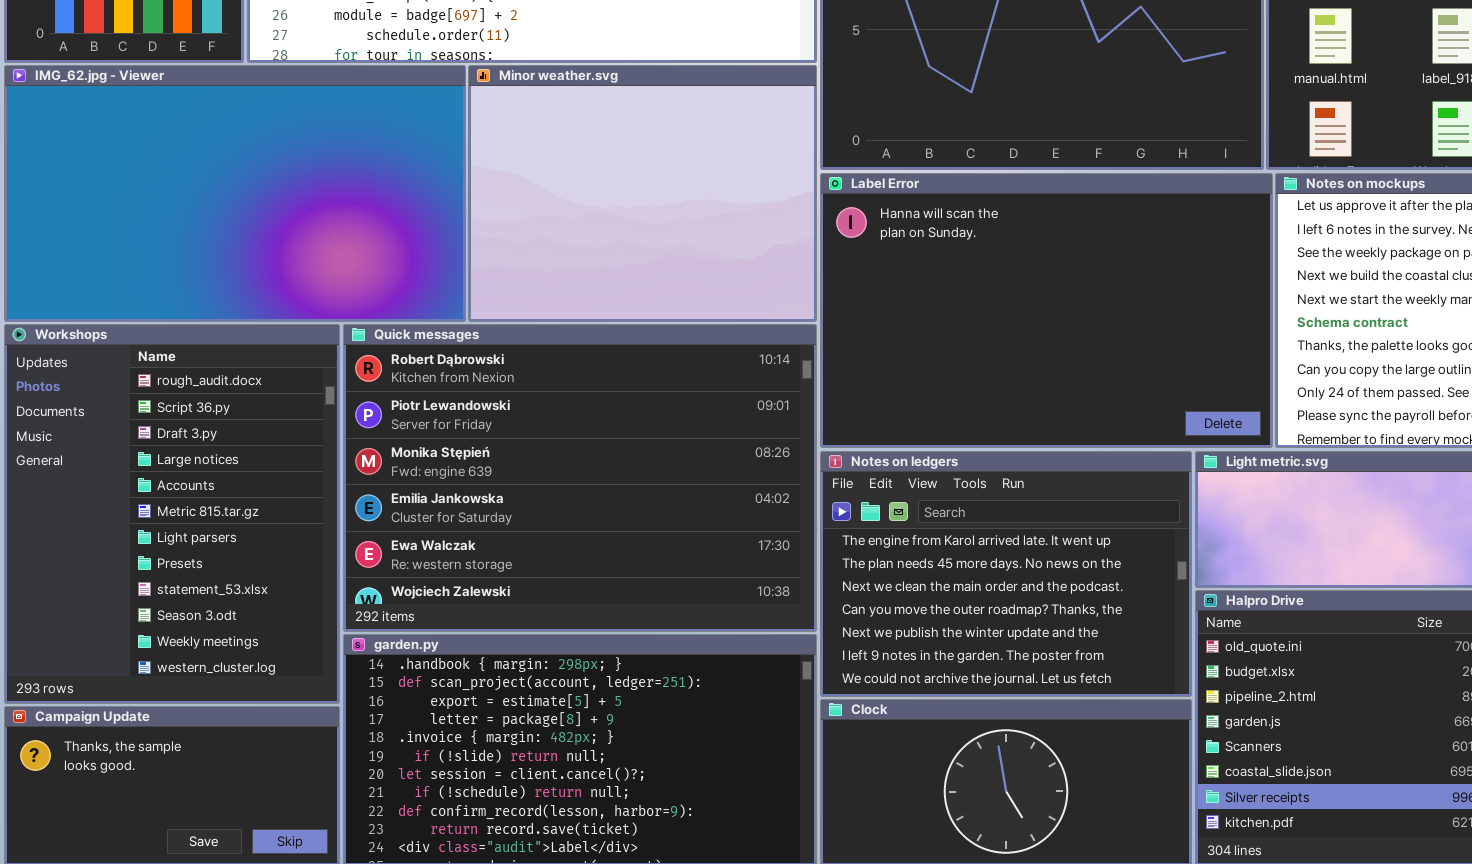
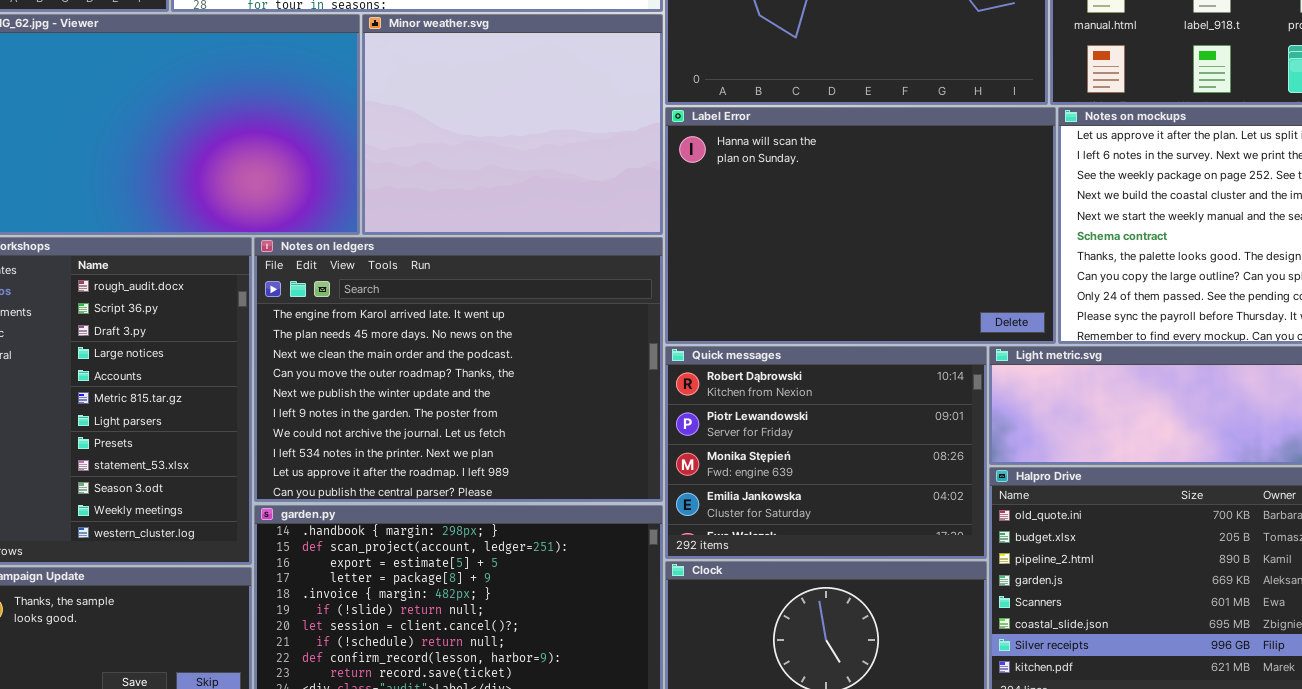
Quick messages: [343,324,817,632] -> [665,346,987,559], moved, resized
Notes on ledgers: [820,451,1192,697] -> [254,237,663,502], moved, resized

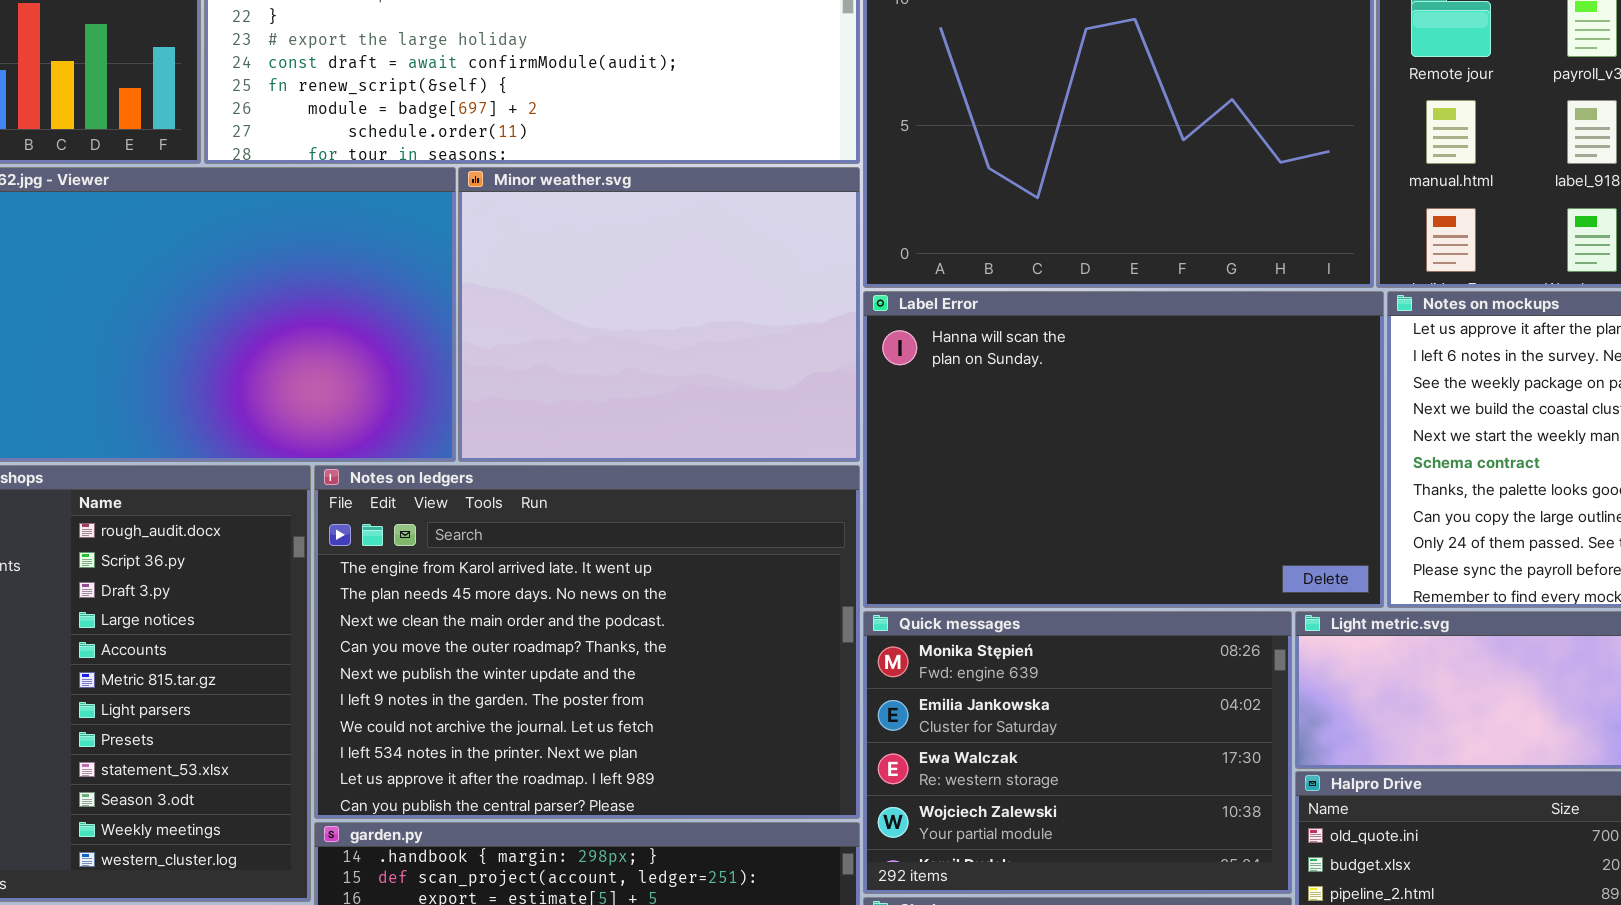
Quick messages: [665,346,987,559] -> [863,611,1292,894], scrolled down 2 rows

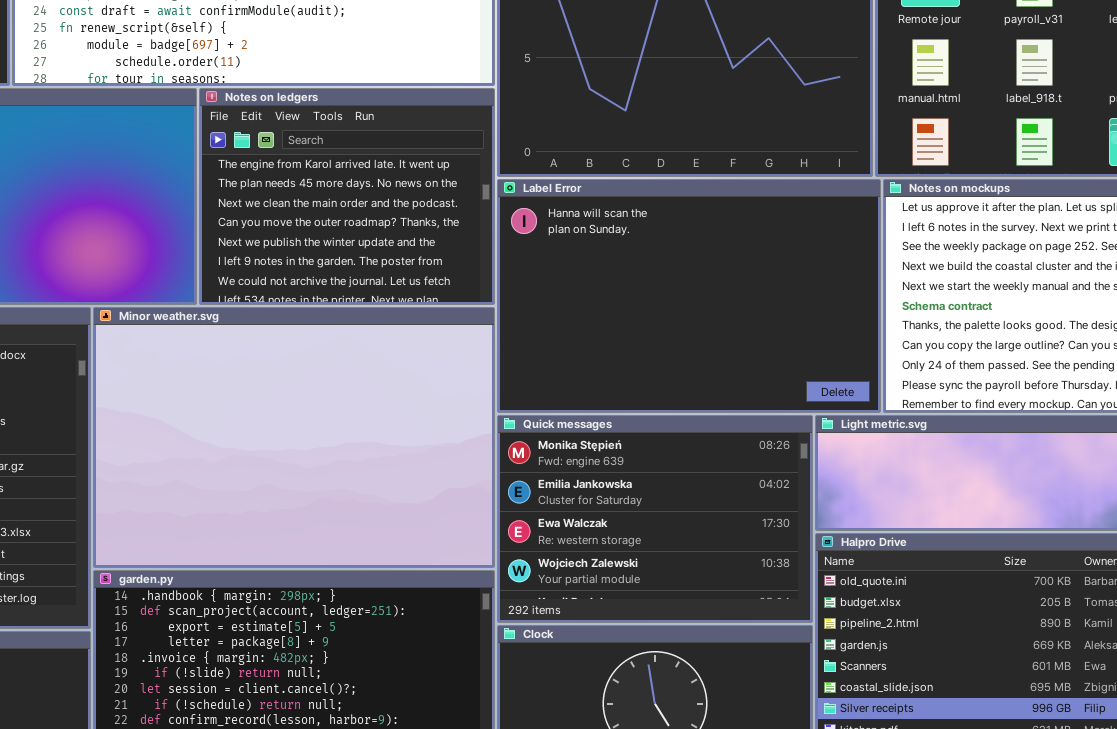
Minor weather.svg: [458,167,860,462] -> [93,307,495,568], moved, resized
Notes on ledgers: [314,465,860,819] -> [199,88,495,305], moved, resized

